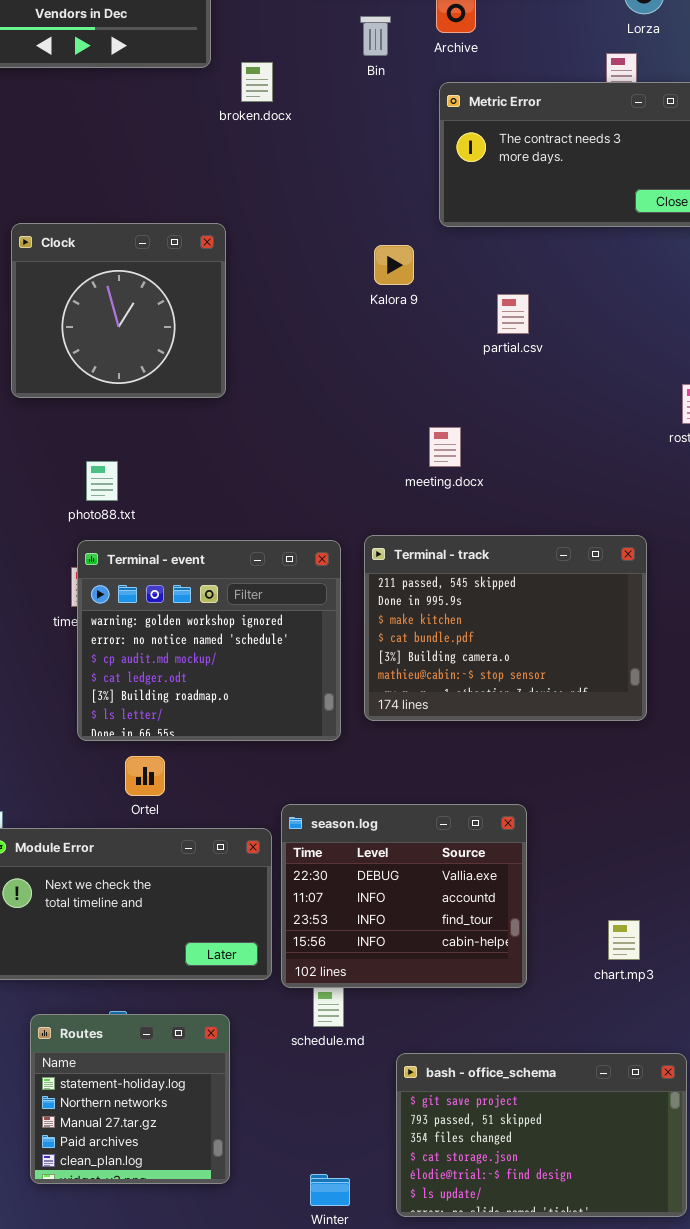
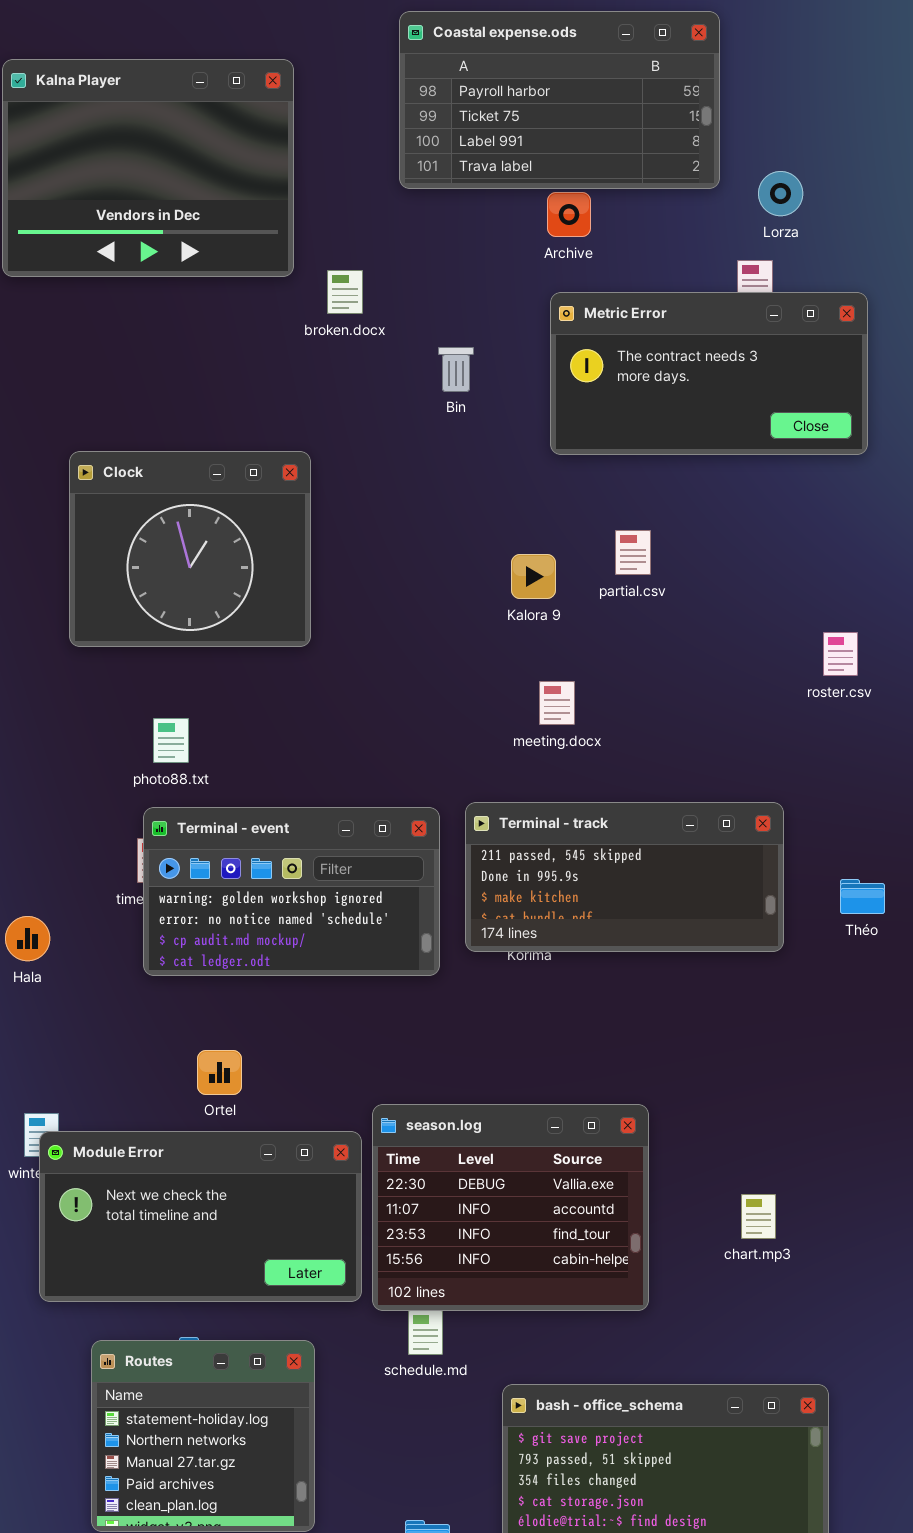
Bin: [360,16,391,56] -> [438,347,474,392], moved
Kalora 9: [374,245,414,285] -> [511,554,556,599], moved
Terminal - track: [364,535,647,721] -> [465,802,784,952], resized
Terminal - event: [77,540,341,741] -> [143,807,440,976], resized
chart.mp3: [608,920,640,960] -> [741,1194,776,1239], moved

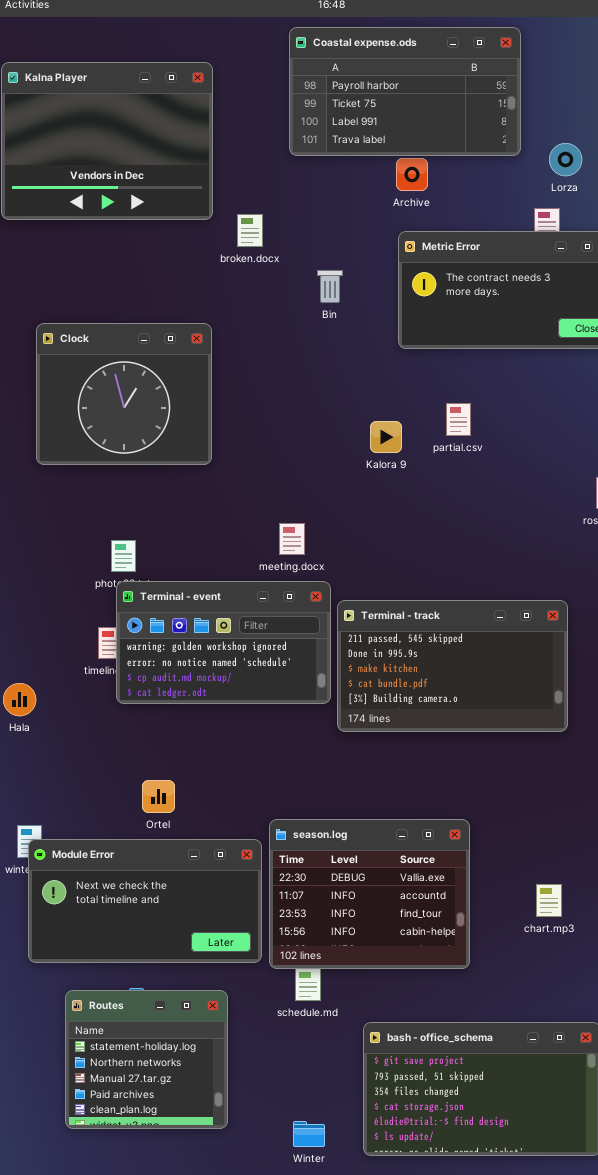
Clock: [69,451,311,647] -> [36,323,212,465], moved
meeting.docx: [539,681,575,725] -> [279,523,305,555], moved
Terminal - track: [465,802,784,952] -> [337,600,568,732], resized
Terminal - event: [143,807,440,976] -> [116,581,331,704], moved

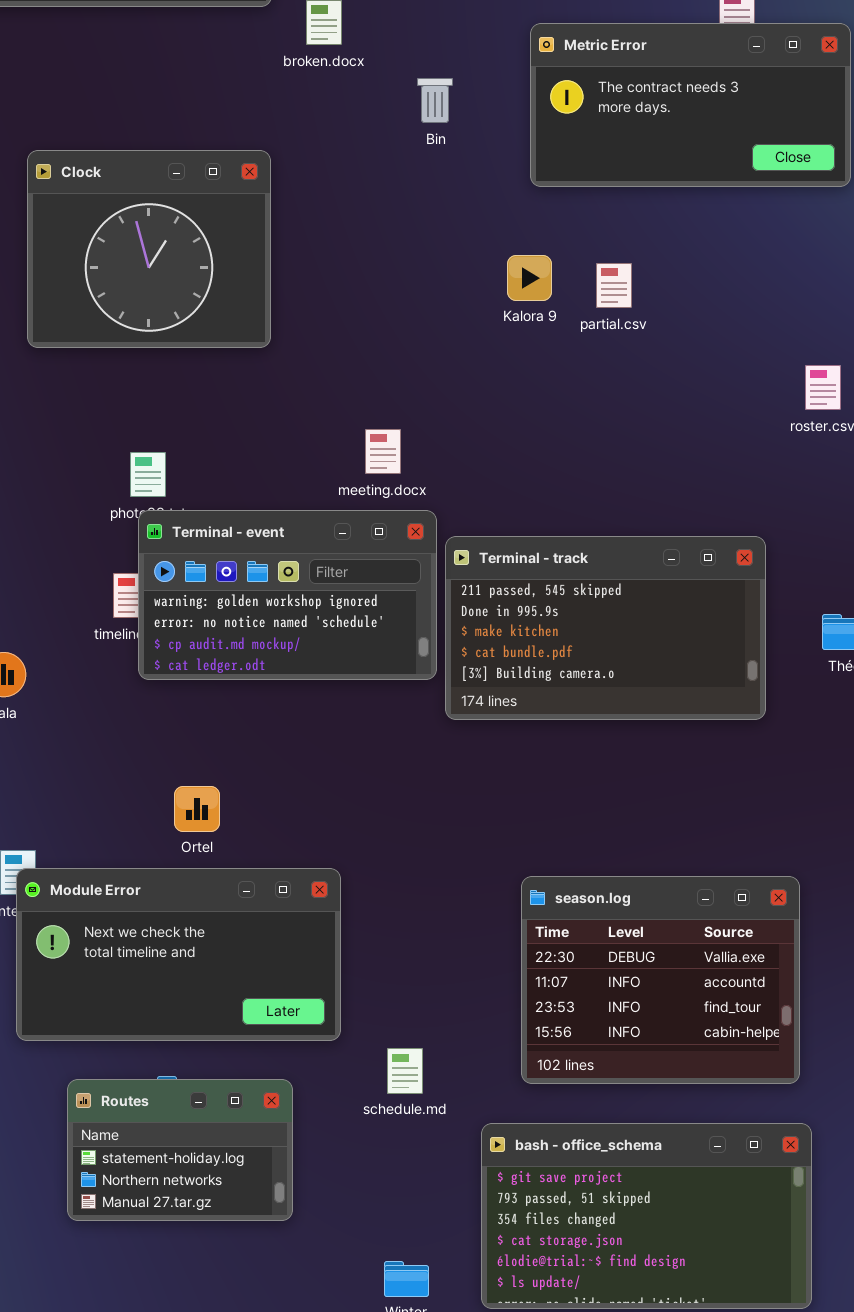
Kalora 9: [370,421,402,453] -> [507,255,552,301], moved
season.log: [269,819,470,969] -> [521,876,800,1084], moved
Routes: [65,990,228,1129] -> [67,1079,293,1221], resized

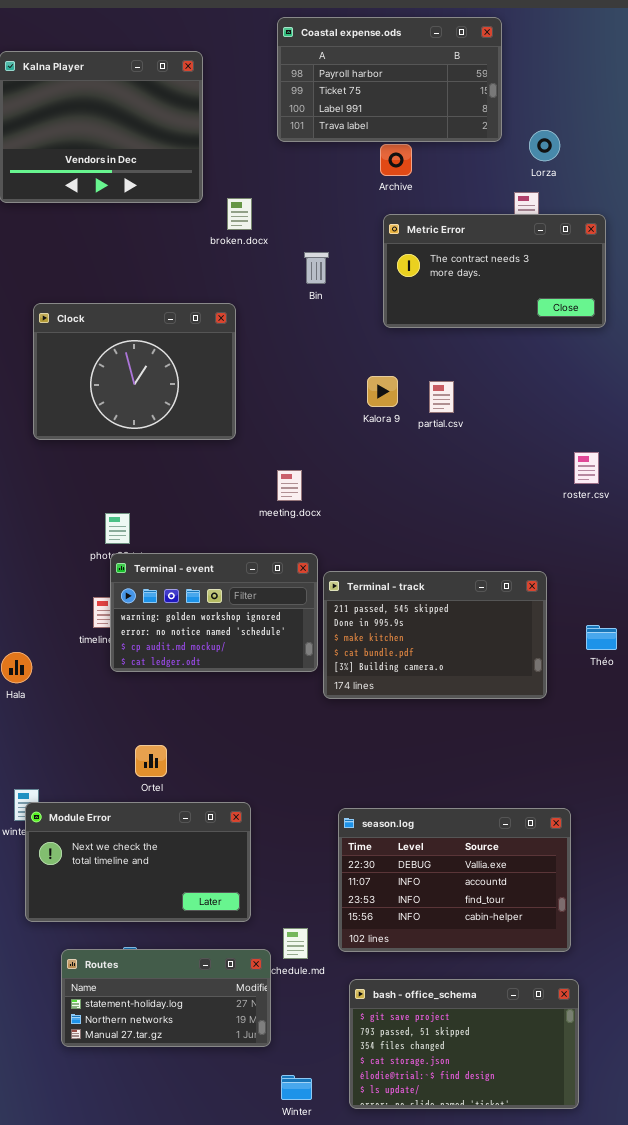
Clock: [27,150,271,348] -> [33,303,236,440], resized
meeting.docx: [365,429,401,474] -> [277,470,302,501], moved
season.log: [521,876,800,1084] -> [338,808,571,952], resized
Routes: [67,1079,293,1221] -> [61,949,271,1047], resized

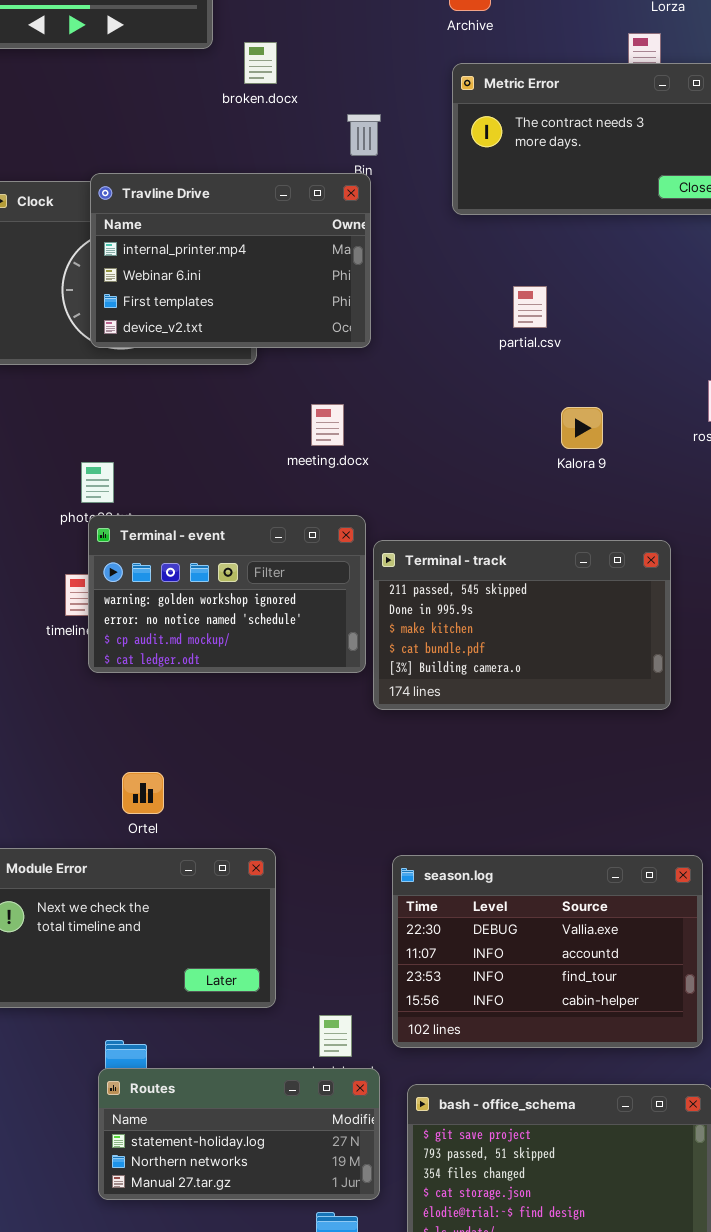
Travline Drive: none -> [90,173,371,348], opened
Kalora 9: [367,376,398,407] -> [561,407,603,449], moved
Routes: [61,949,271,1047] -> [98,1068,380,1200], moved

